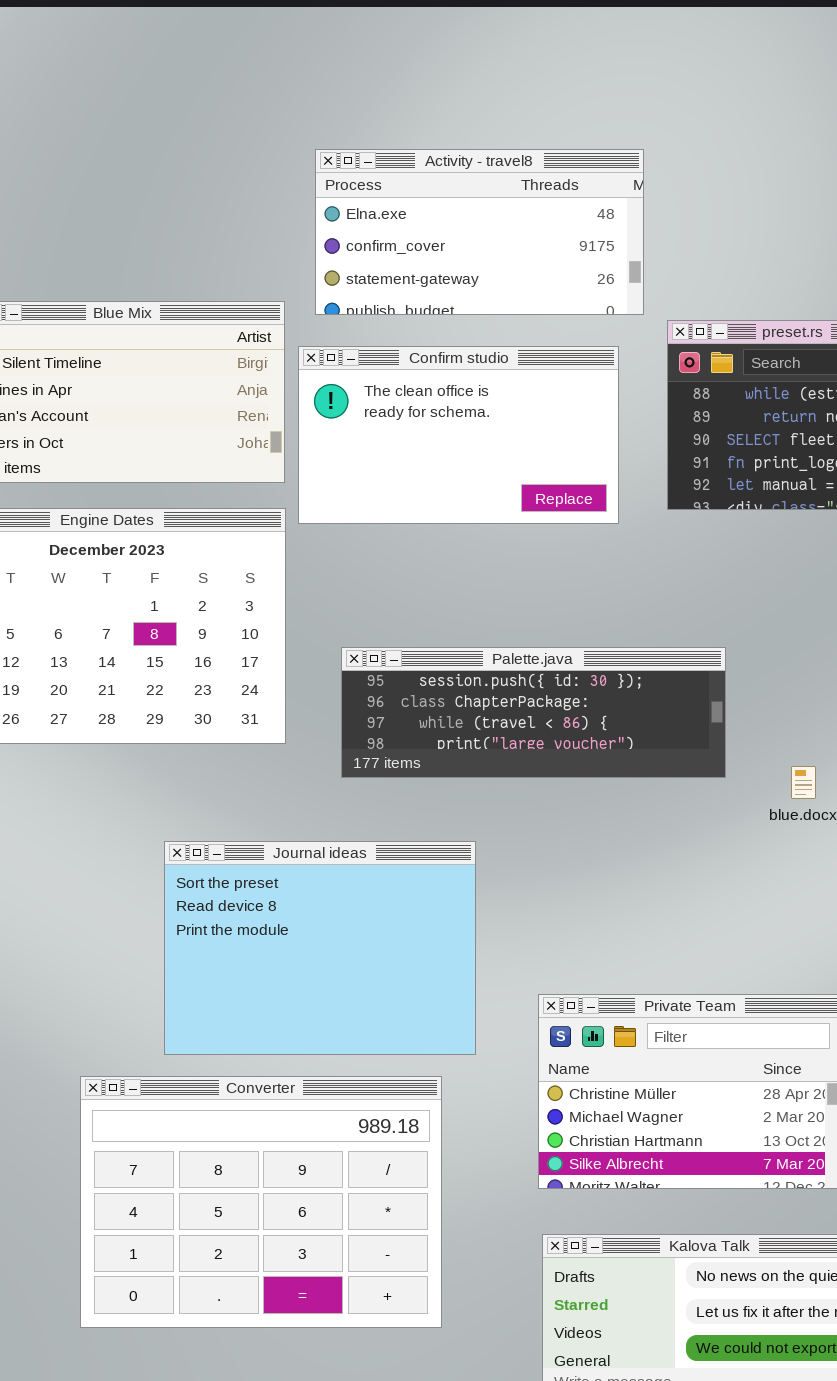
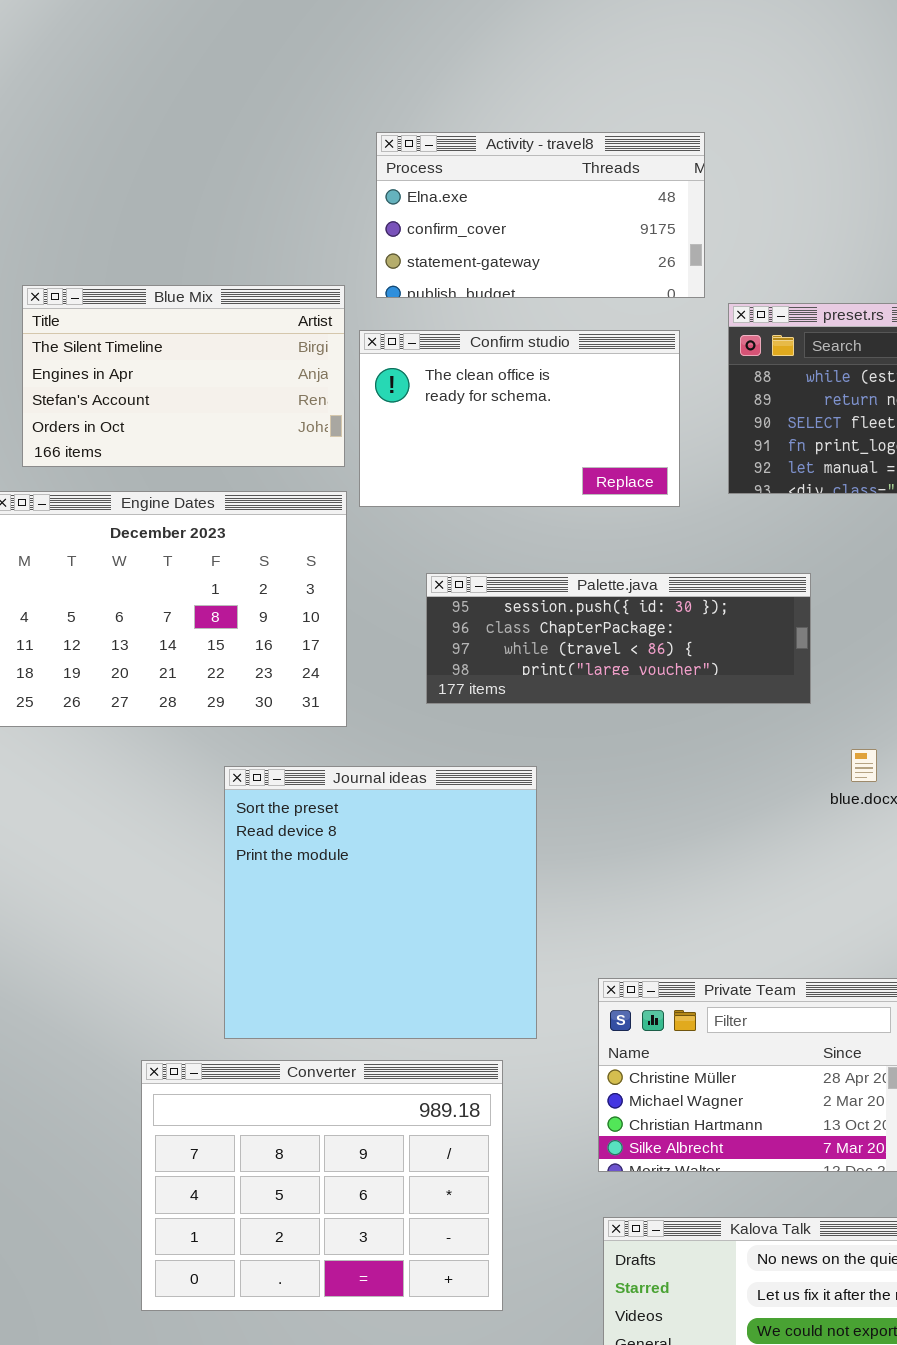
Palette.java: [341,647,726,778] -> [426,573,811,704], moved
Journal ideas: [164,841,476,1055] -> [224,766,537,1039], resized

